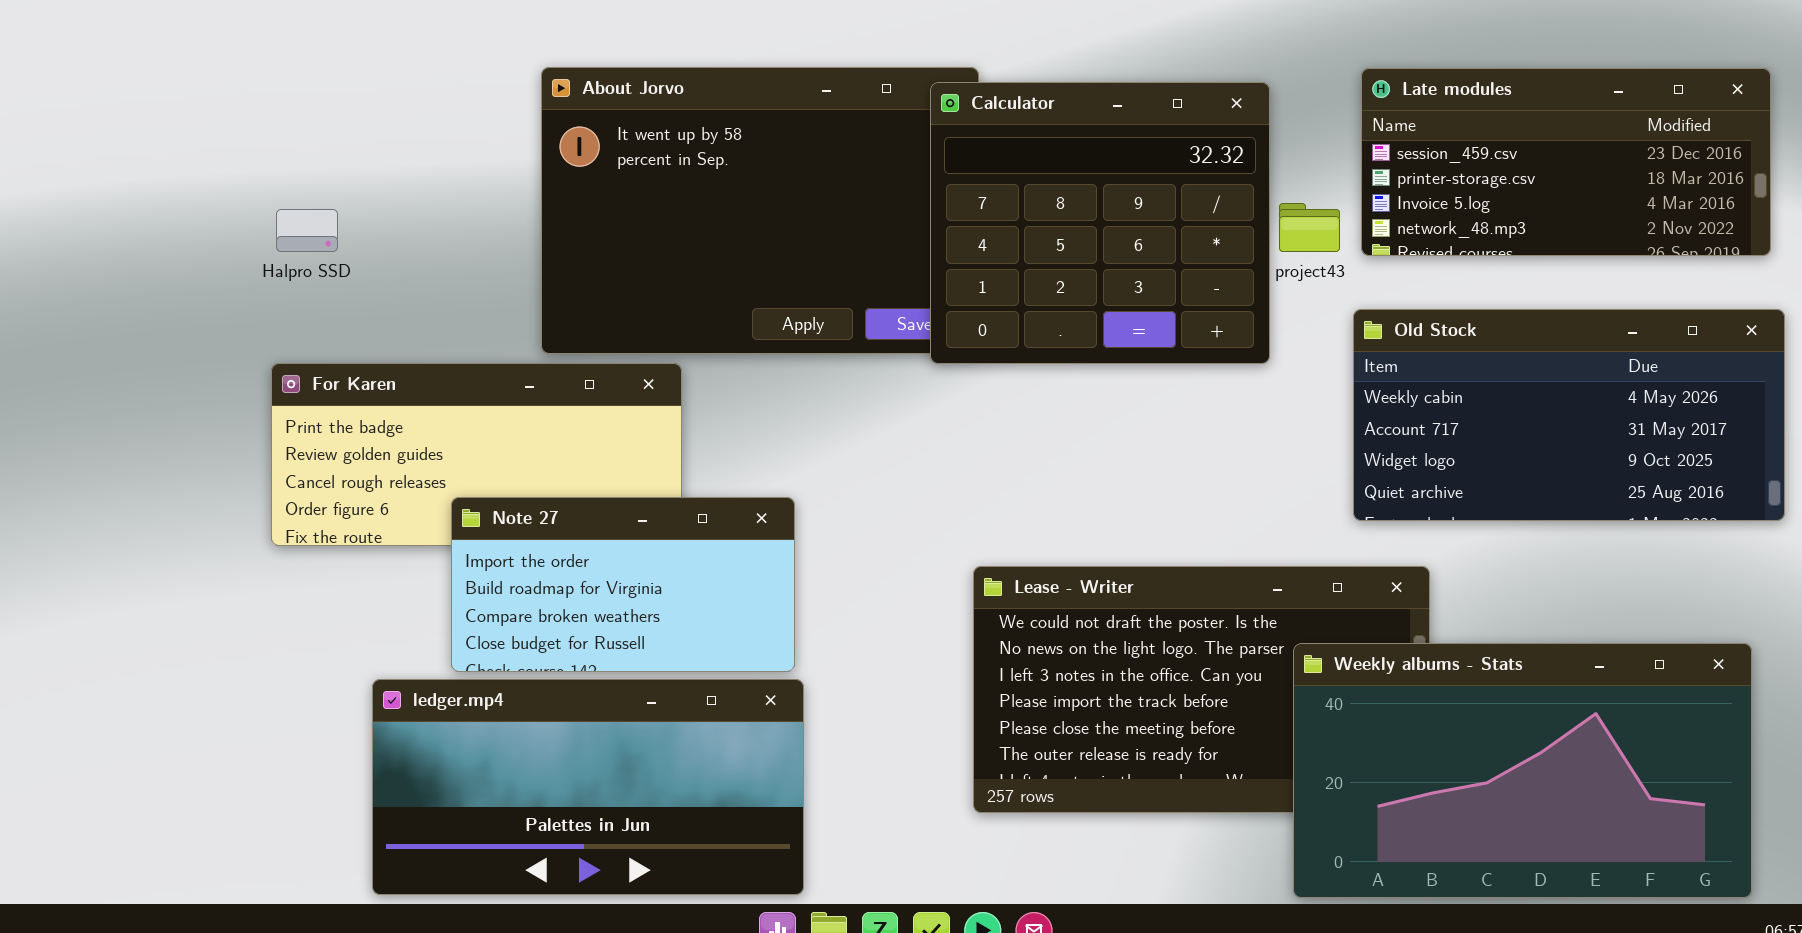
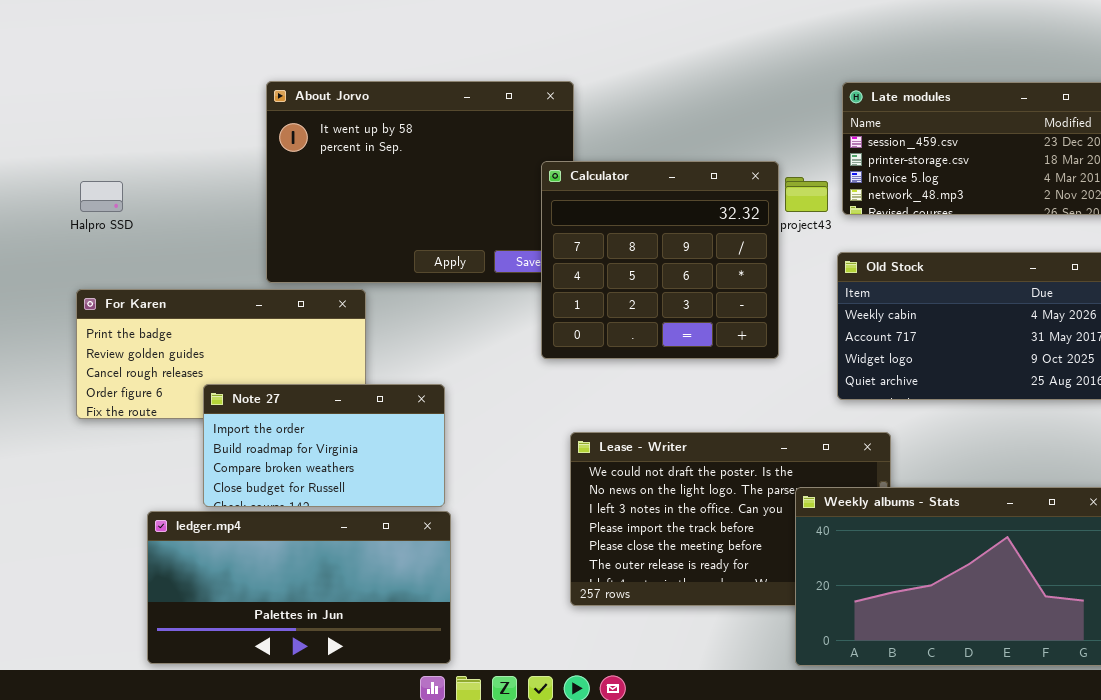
Calculator: [930,82,1270,364] -> [541,161,779,359], moved

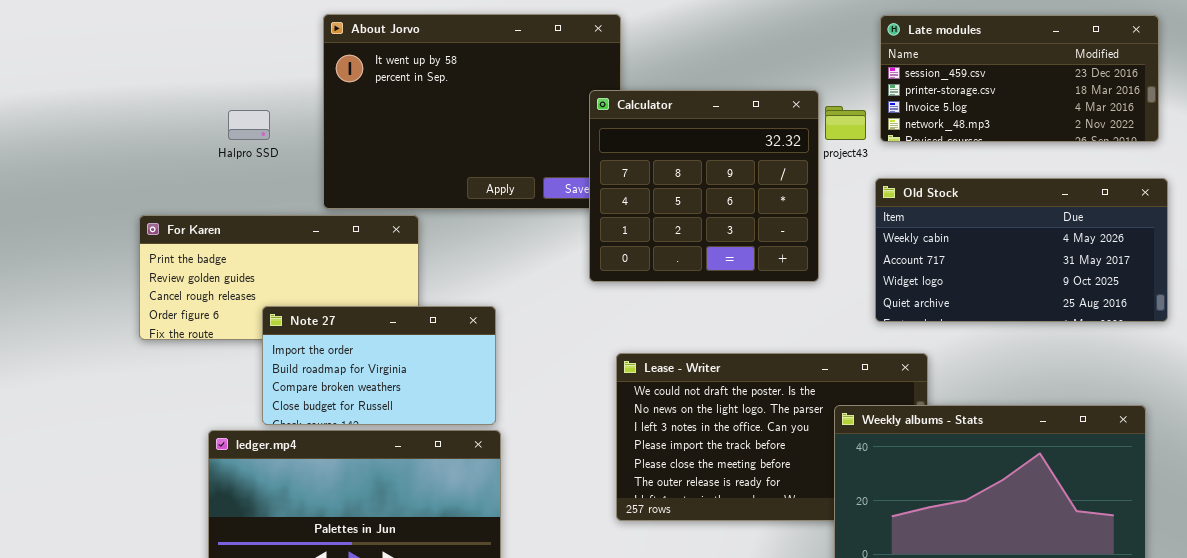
Halpro SSD: [80,181,123,212] -> [228,110,270,140], moved

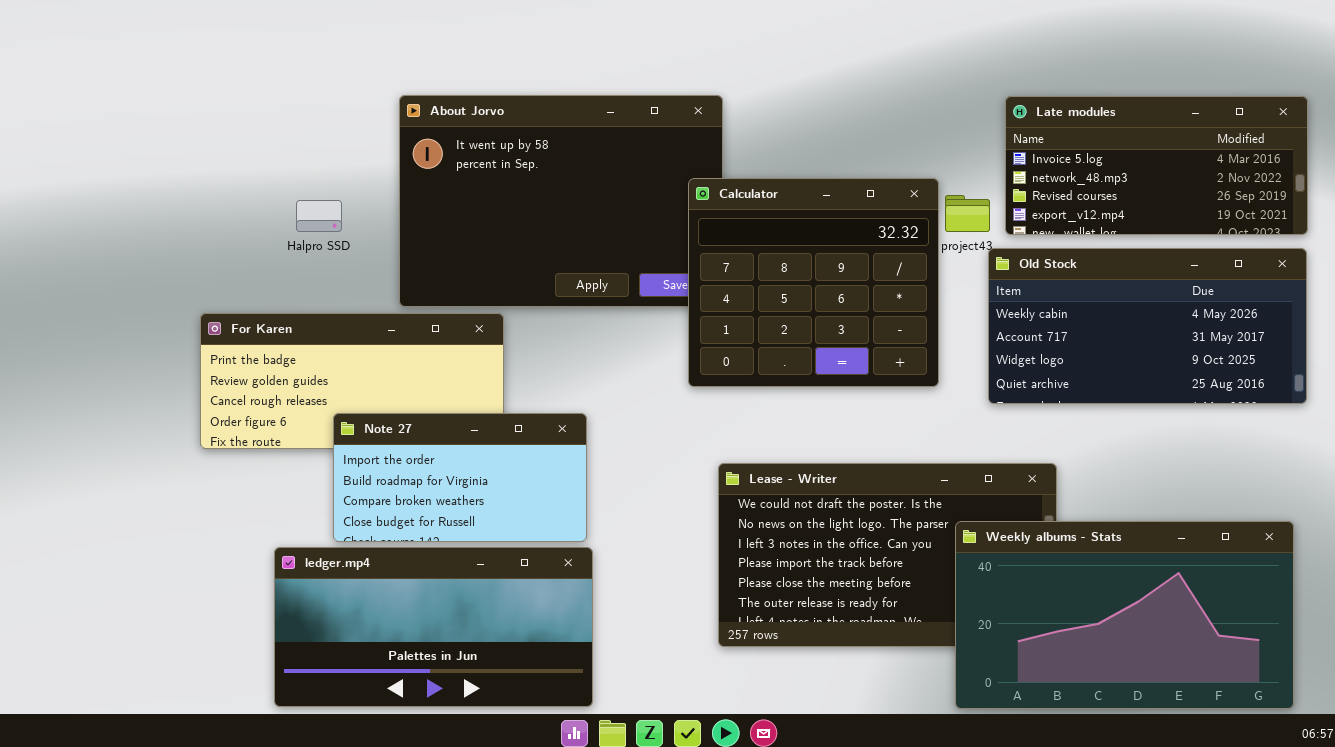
Late modules: [880,15,1159,142] -> [1005,96,1308,235], scrolled down 2 rows
Old Stock: [875,178,1168,322] -> [988,248,1307,404], moved

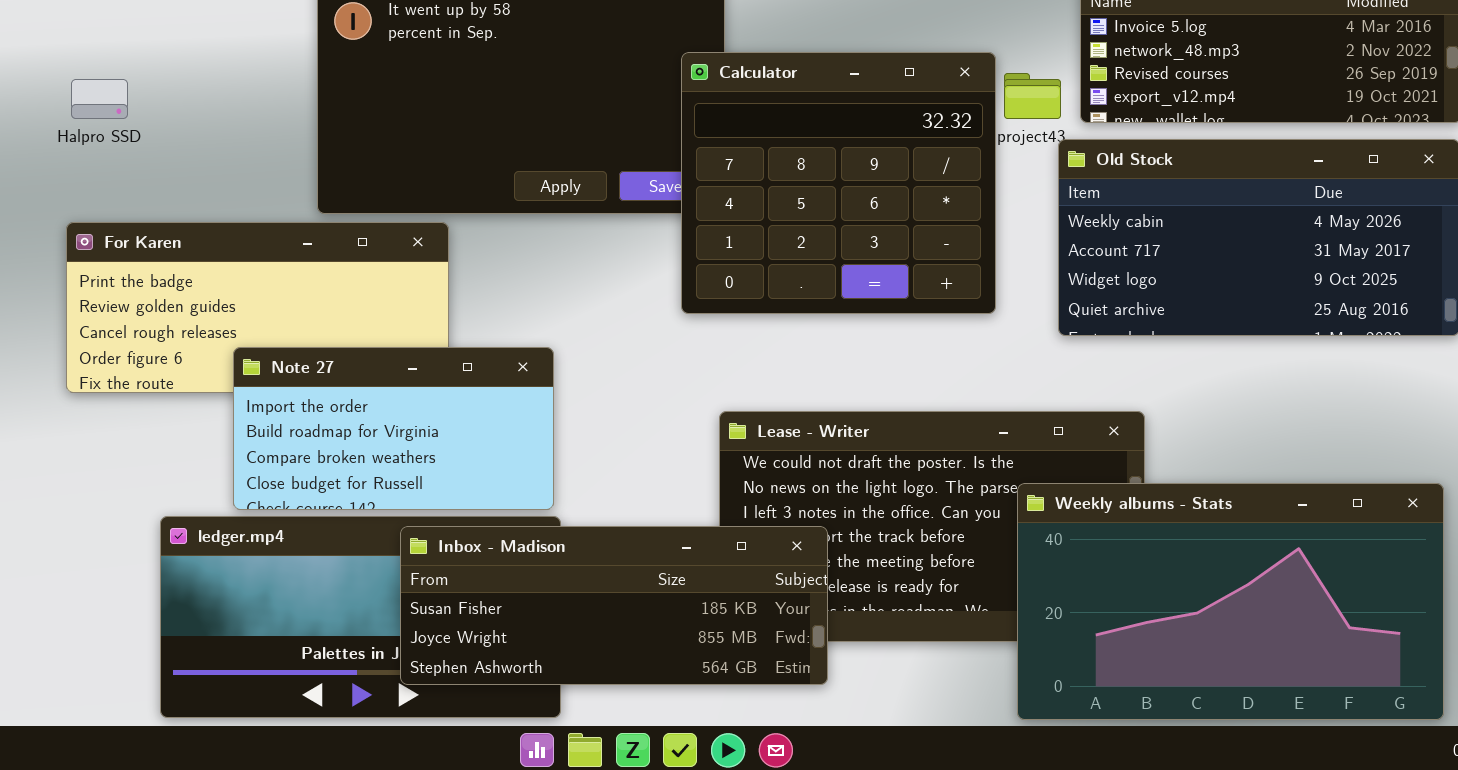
Halpro SSD: [296,200,342,232] -> [71,79,128,119], moved
Inbox - Madison: none -> [400,526,828,685], opened

